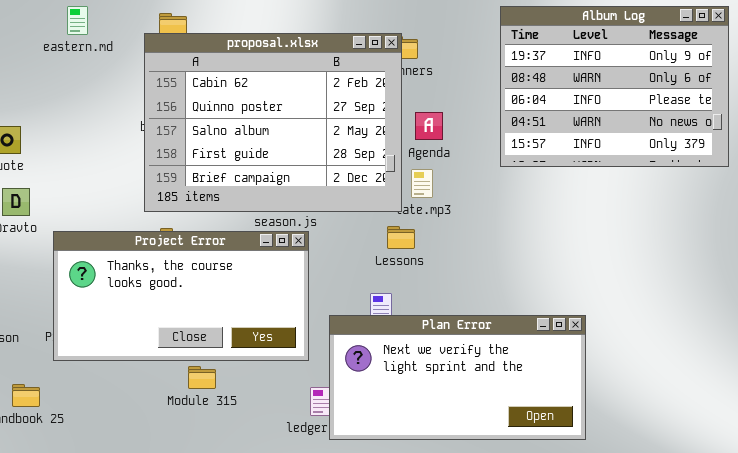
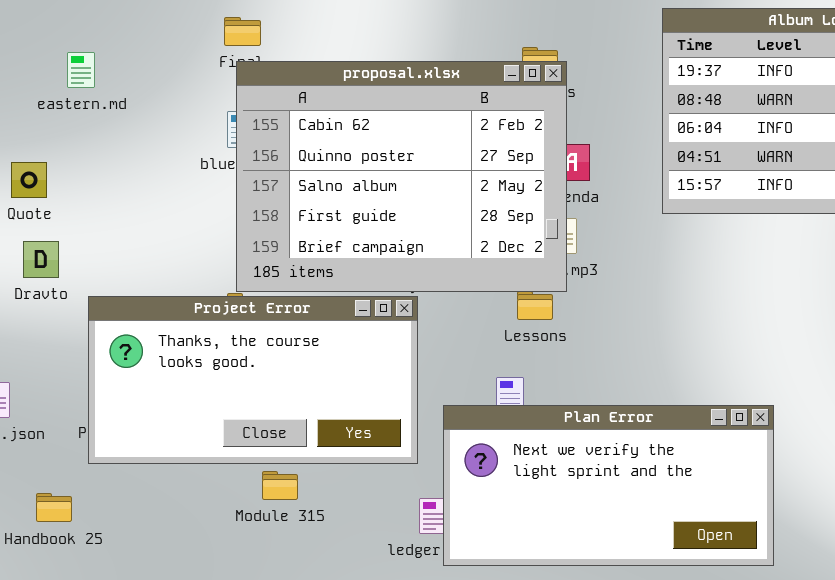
eastern.md: [67,6,88,35] -> [67,52,95,88], moved
proposal.xlsx: [144,33,402,212] -> [236,61,567,292], moved

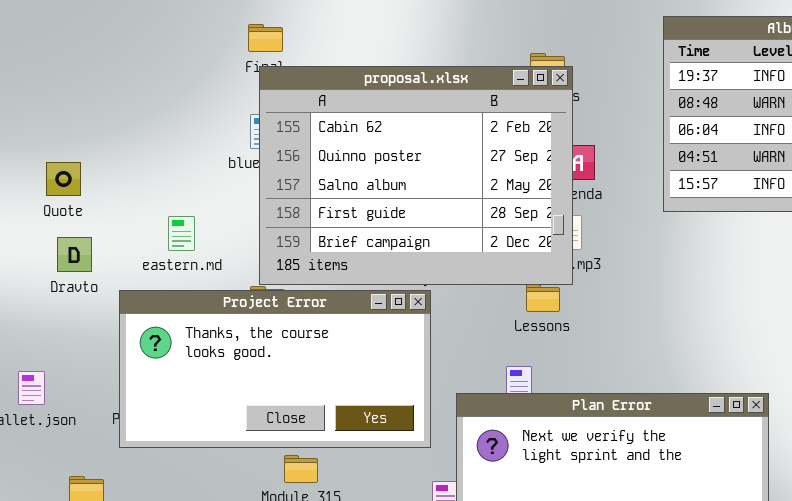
eastern.md: [67,52,95,88] -> [168,216,195,251], moved

